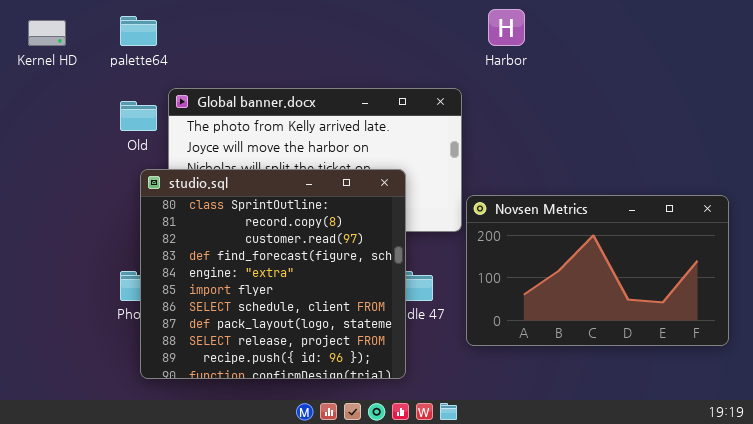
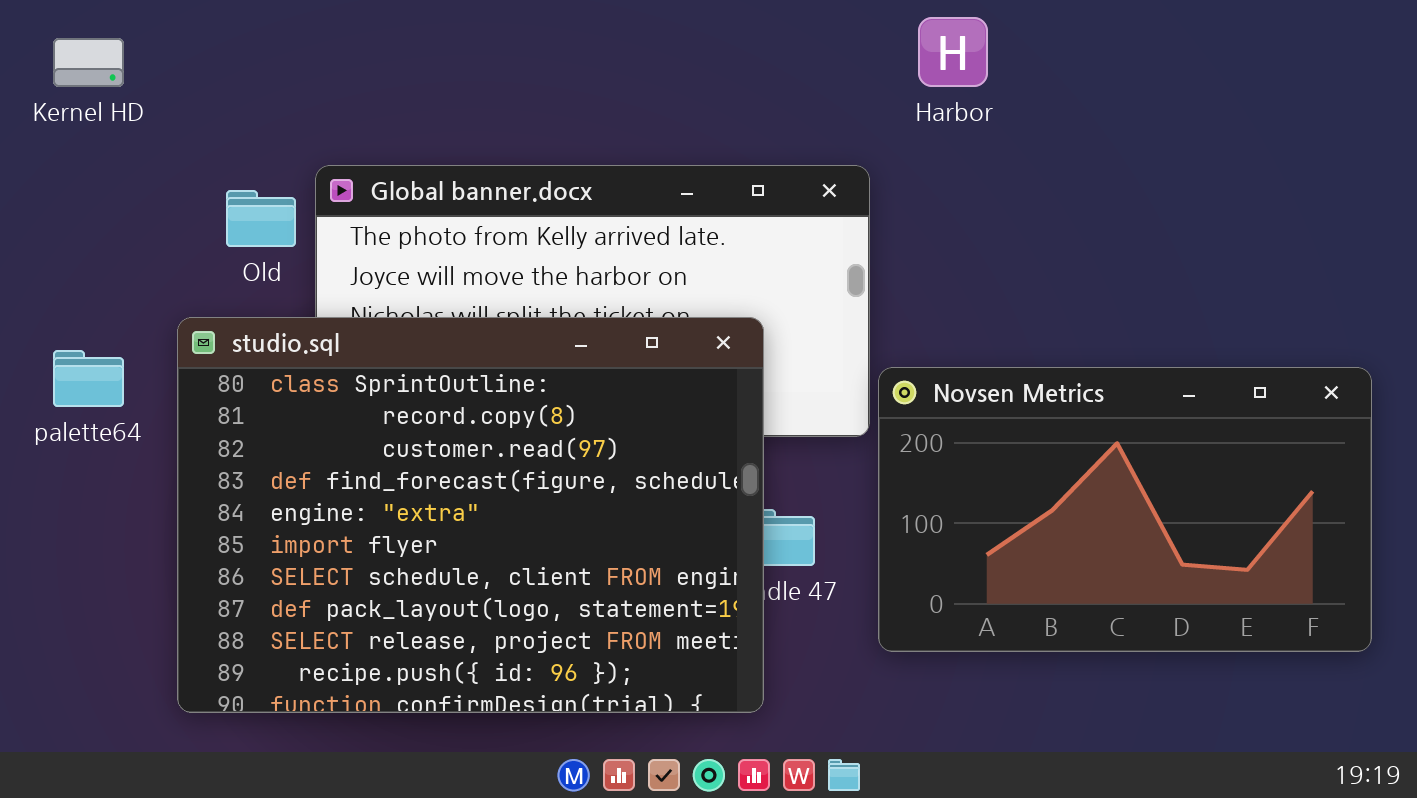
palette64: [120,16,157,46] -> [53,350,124,407], moved
studio.sql: [140,169,406,379] -> [177,317,764,713], resized

